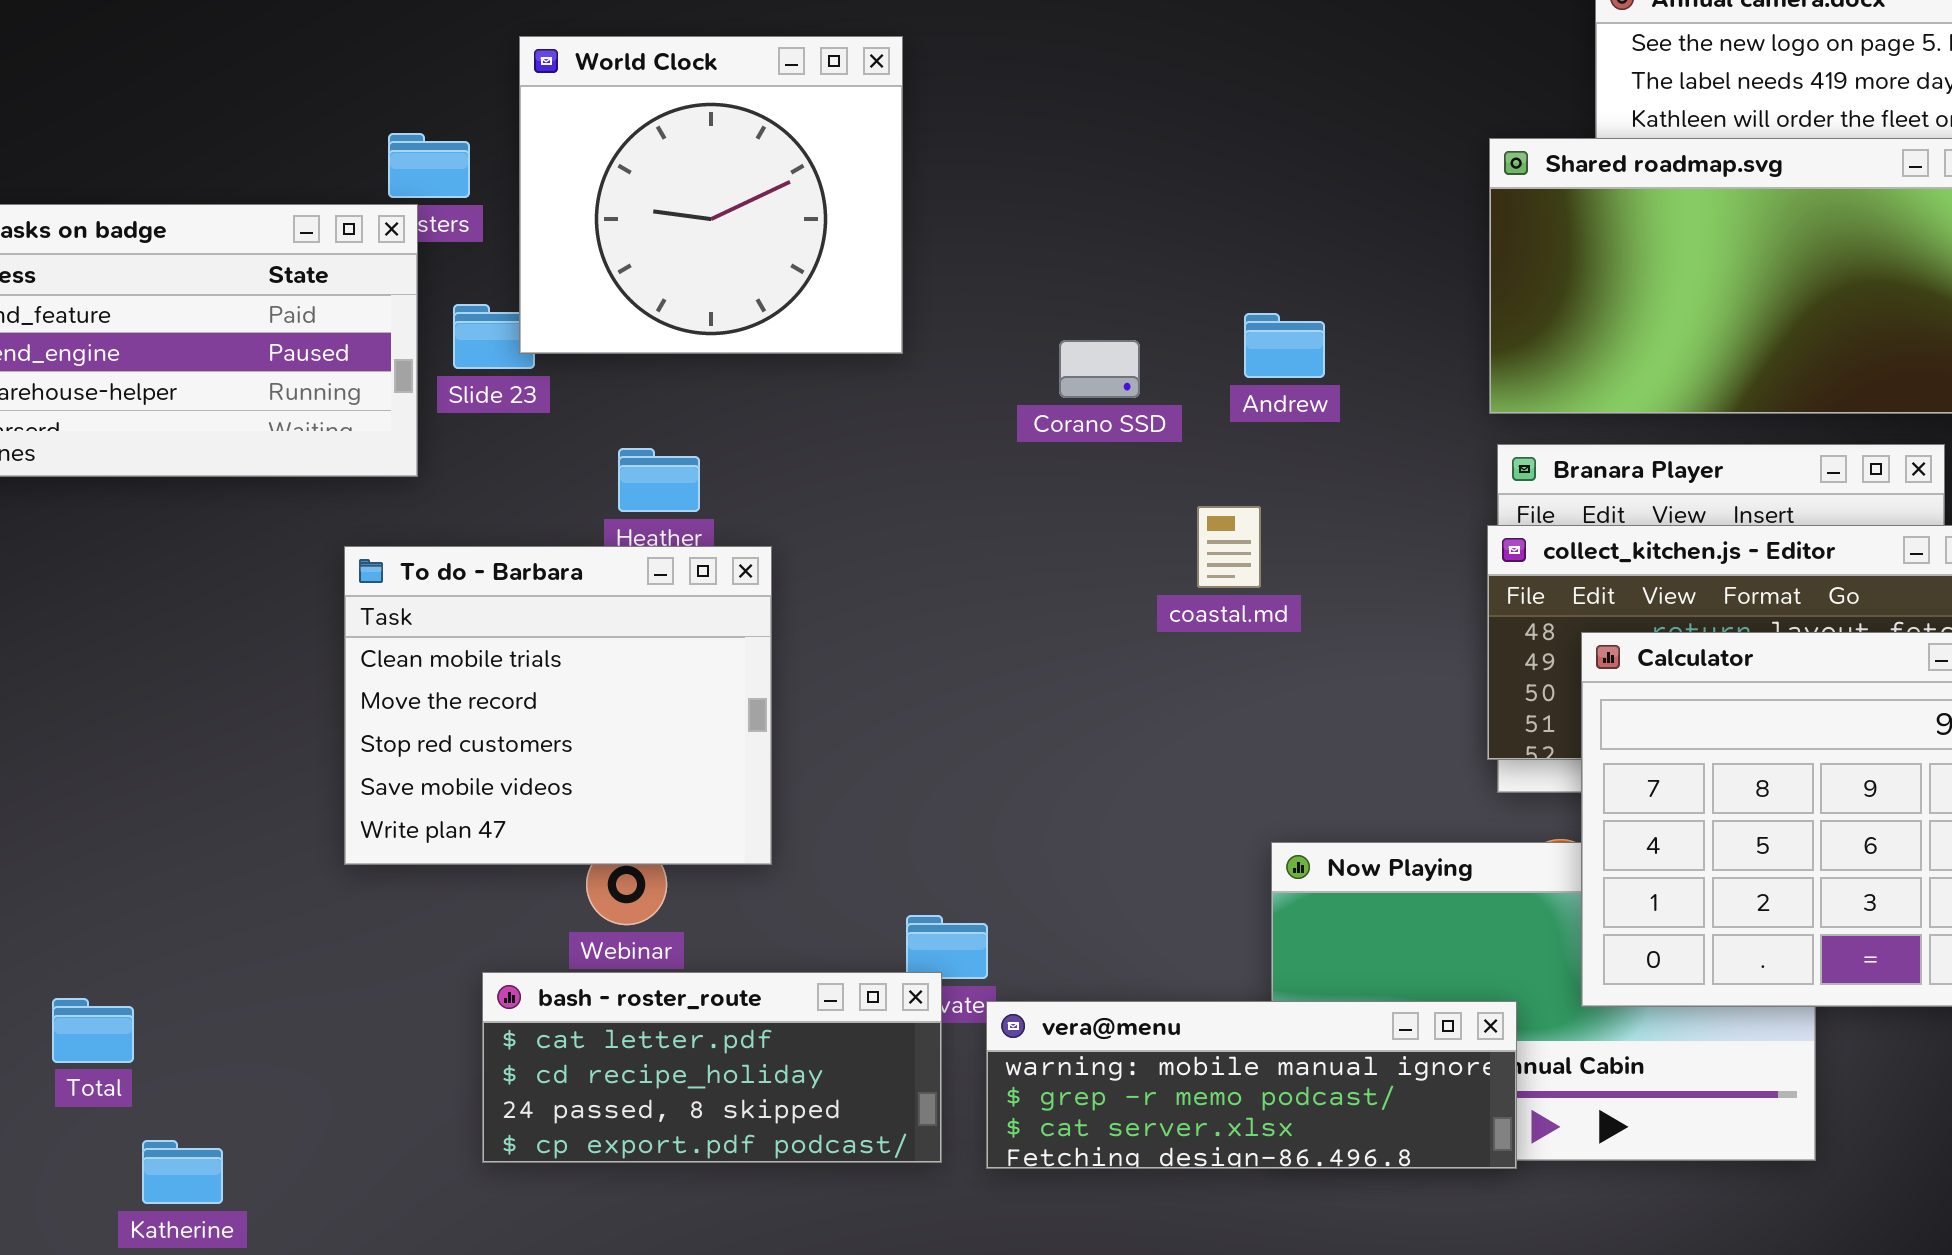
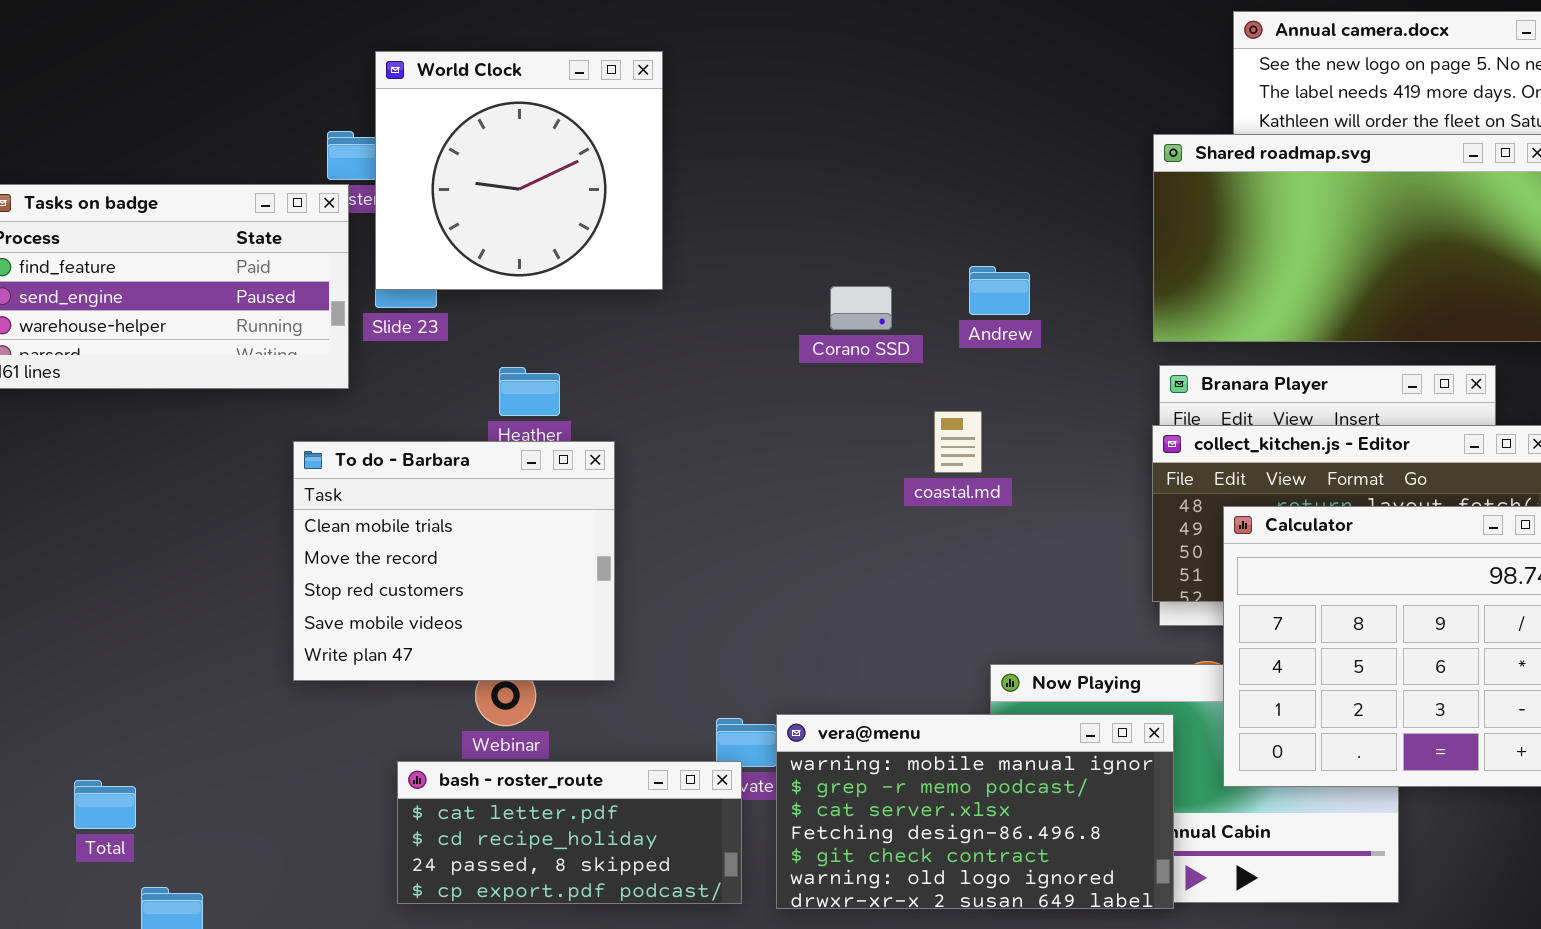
World Clock: [519,36,903,354] -> [375,51,663,290], moved
vera@menu: [986,1001,1517,1169] -> [776,714,1174,909], resized

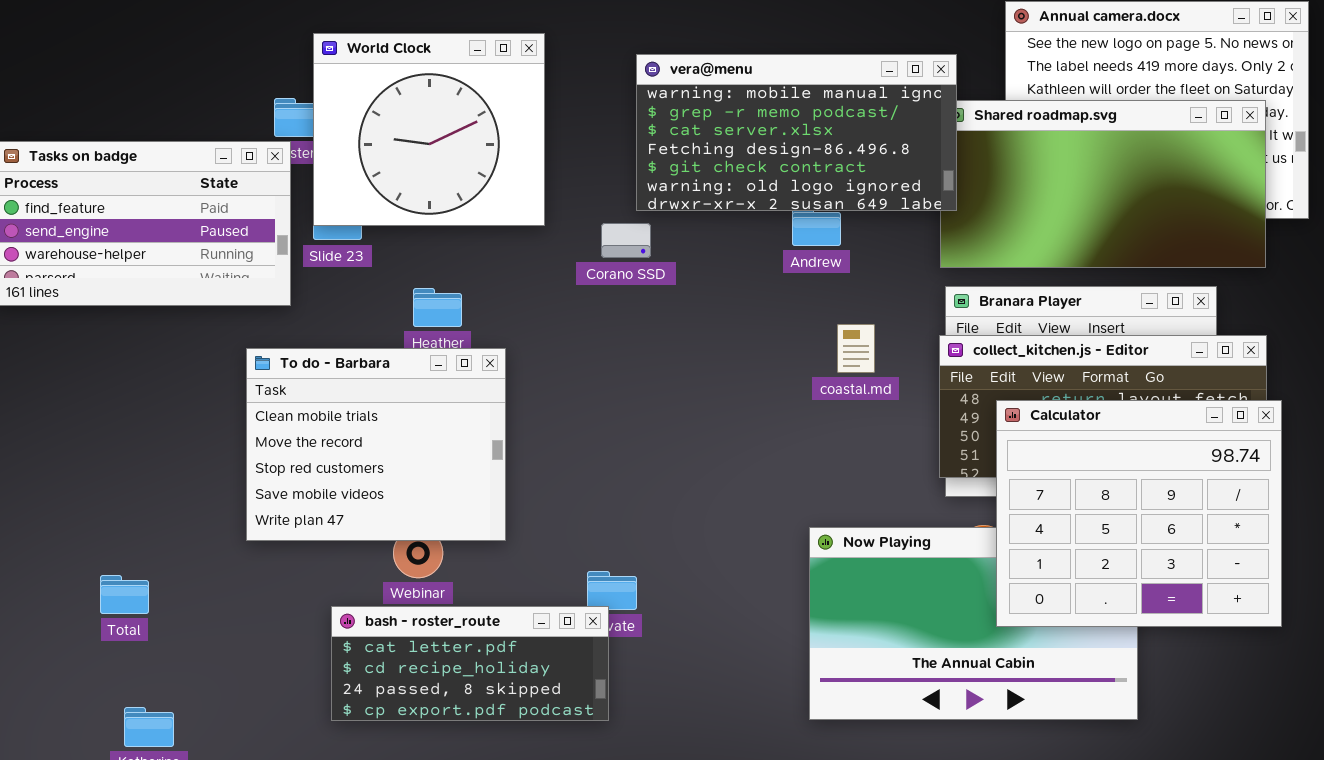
Corano SSD: [830,286,892,330] -> [601,223,651,258], moved
coastal.md: [934,411,982,473] -> [837,324,875,373], moved
vera@menu: [776,714,1174,909] -> [636,54,957,211], moved
Total: [74,780,136,829] -> [100,575,149,614], moved

